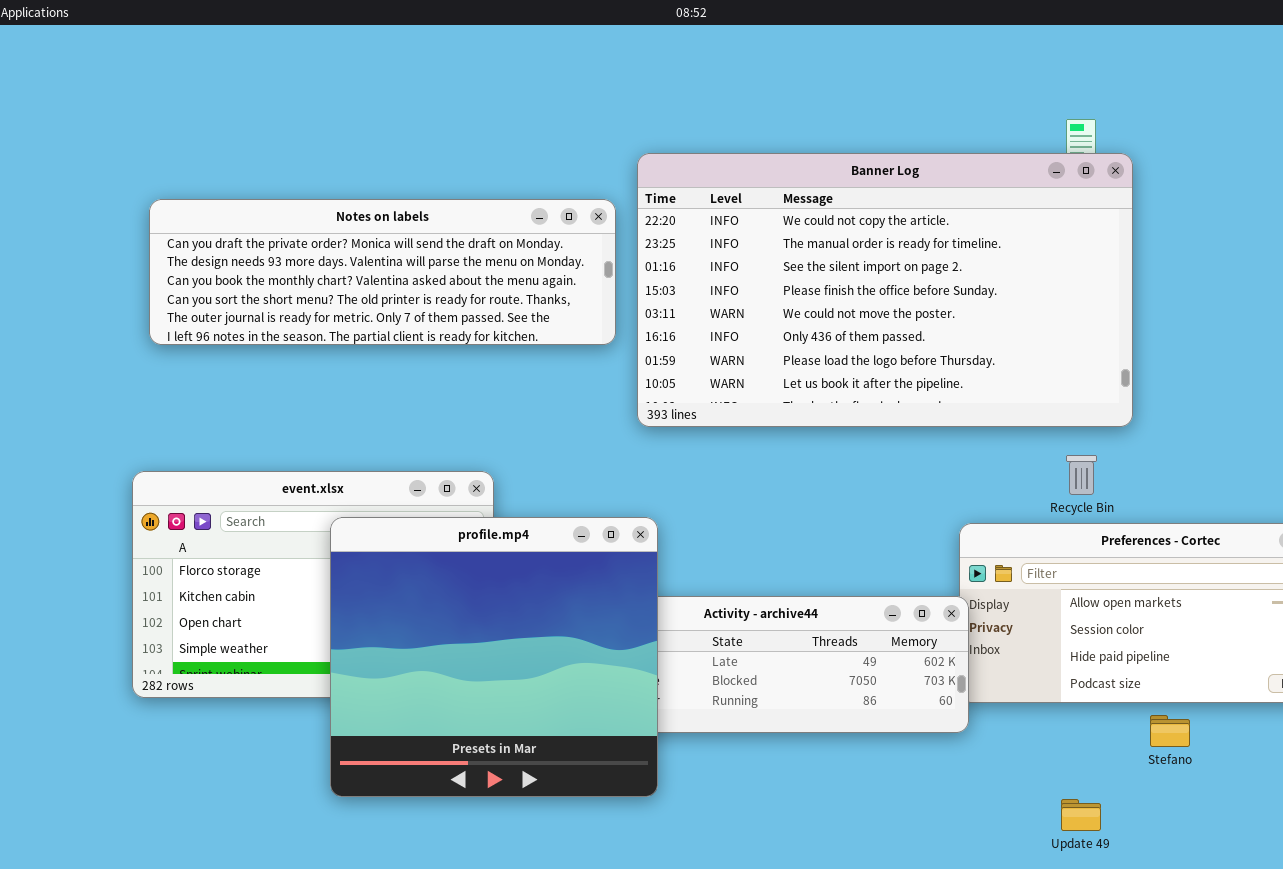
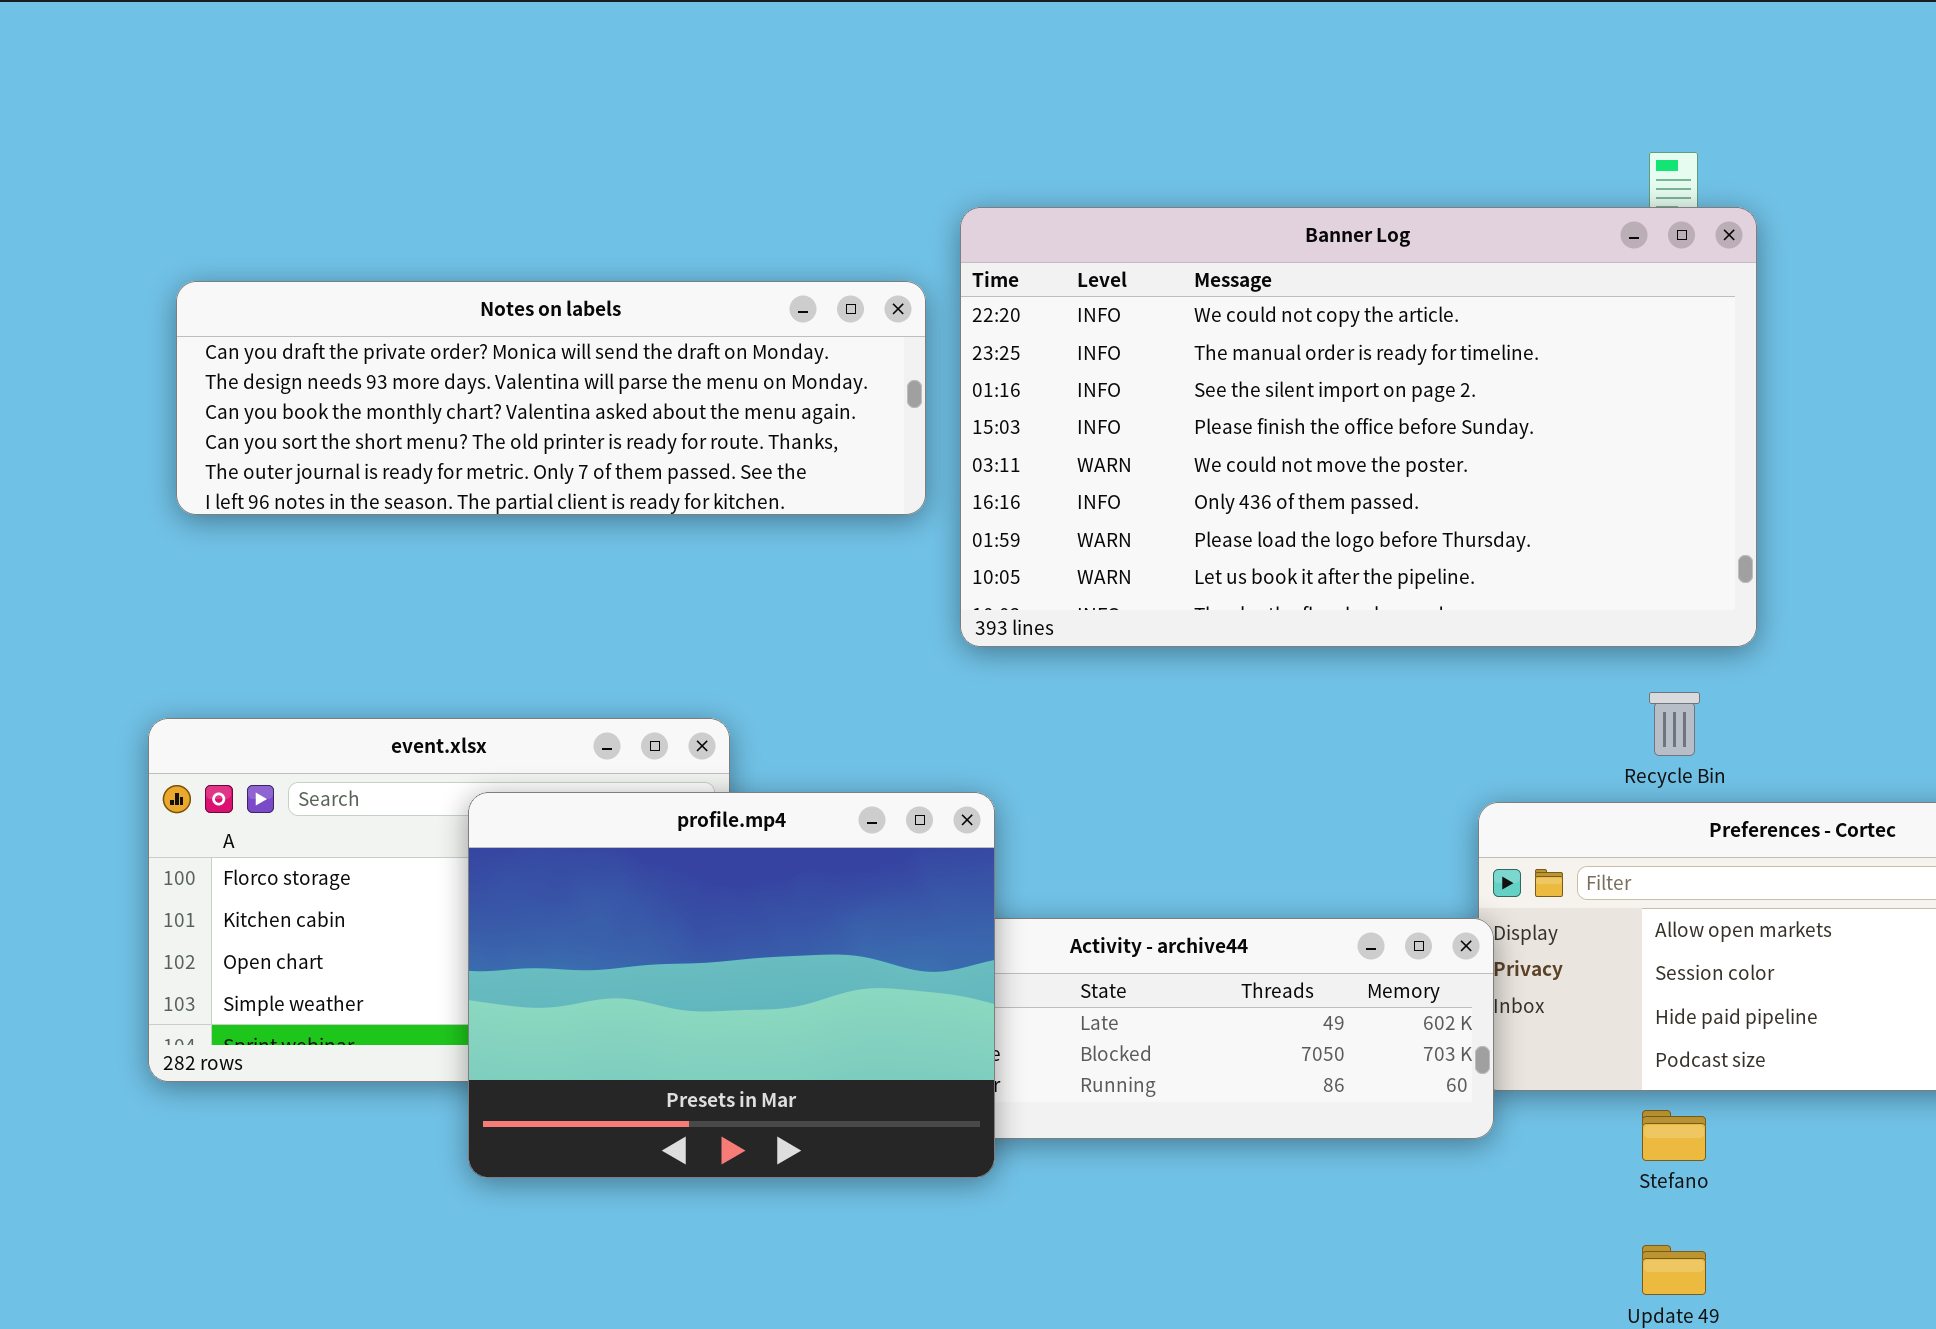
profile.mp4: [330,517,658,797] -> [468,792,995,1178], resized
Stefano: [1150,715,1190,747] -> [1642,1110,1706,1161], moved

